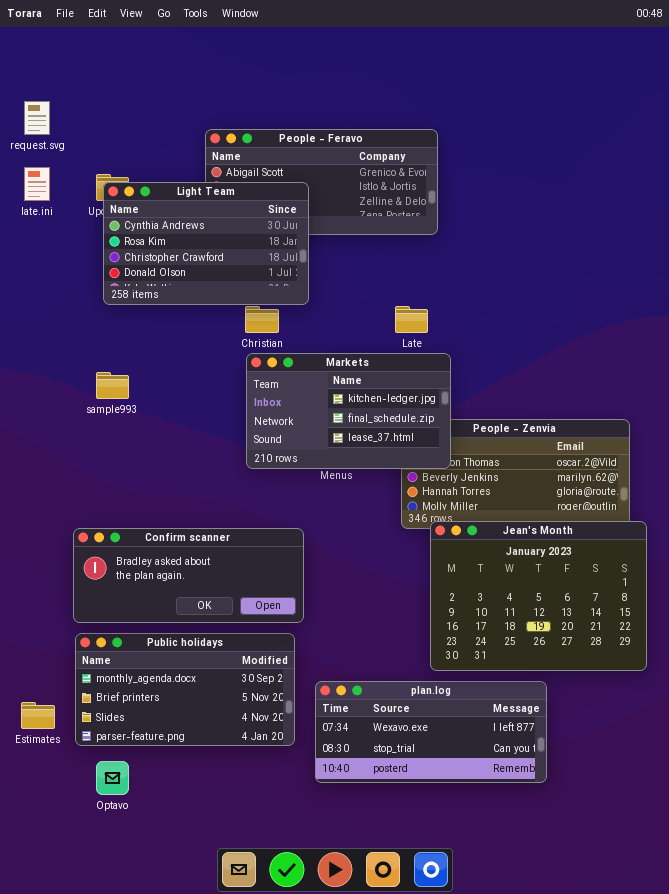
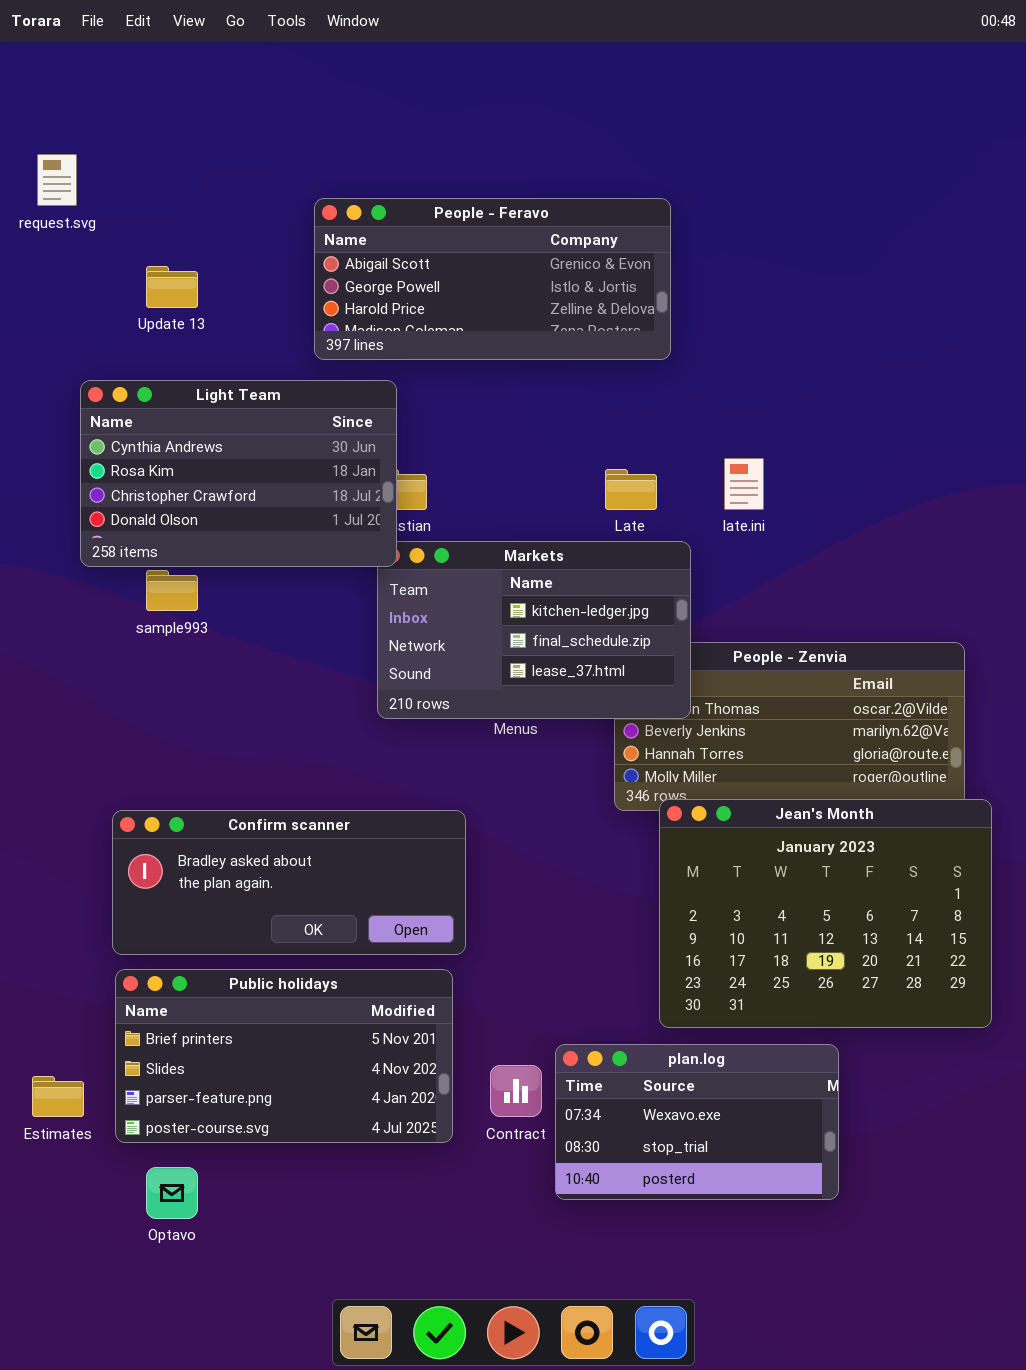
late.ini: [24,167,50,201] -> [724,458,764,510], moved
Light Team: [103,182,309,305] -> [80,380,397,567], moved
Public holidays: [75,633,295,746] -> [115,969,453,1143], scrolled down 1 row
plan.log: [315,681,547,783] -> [555,1044,839,1200], resized

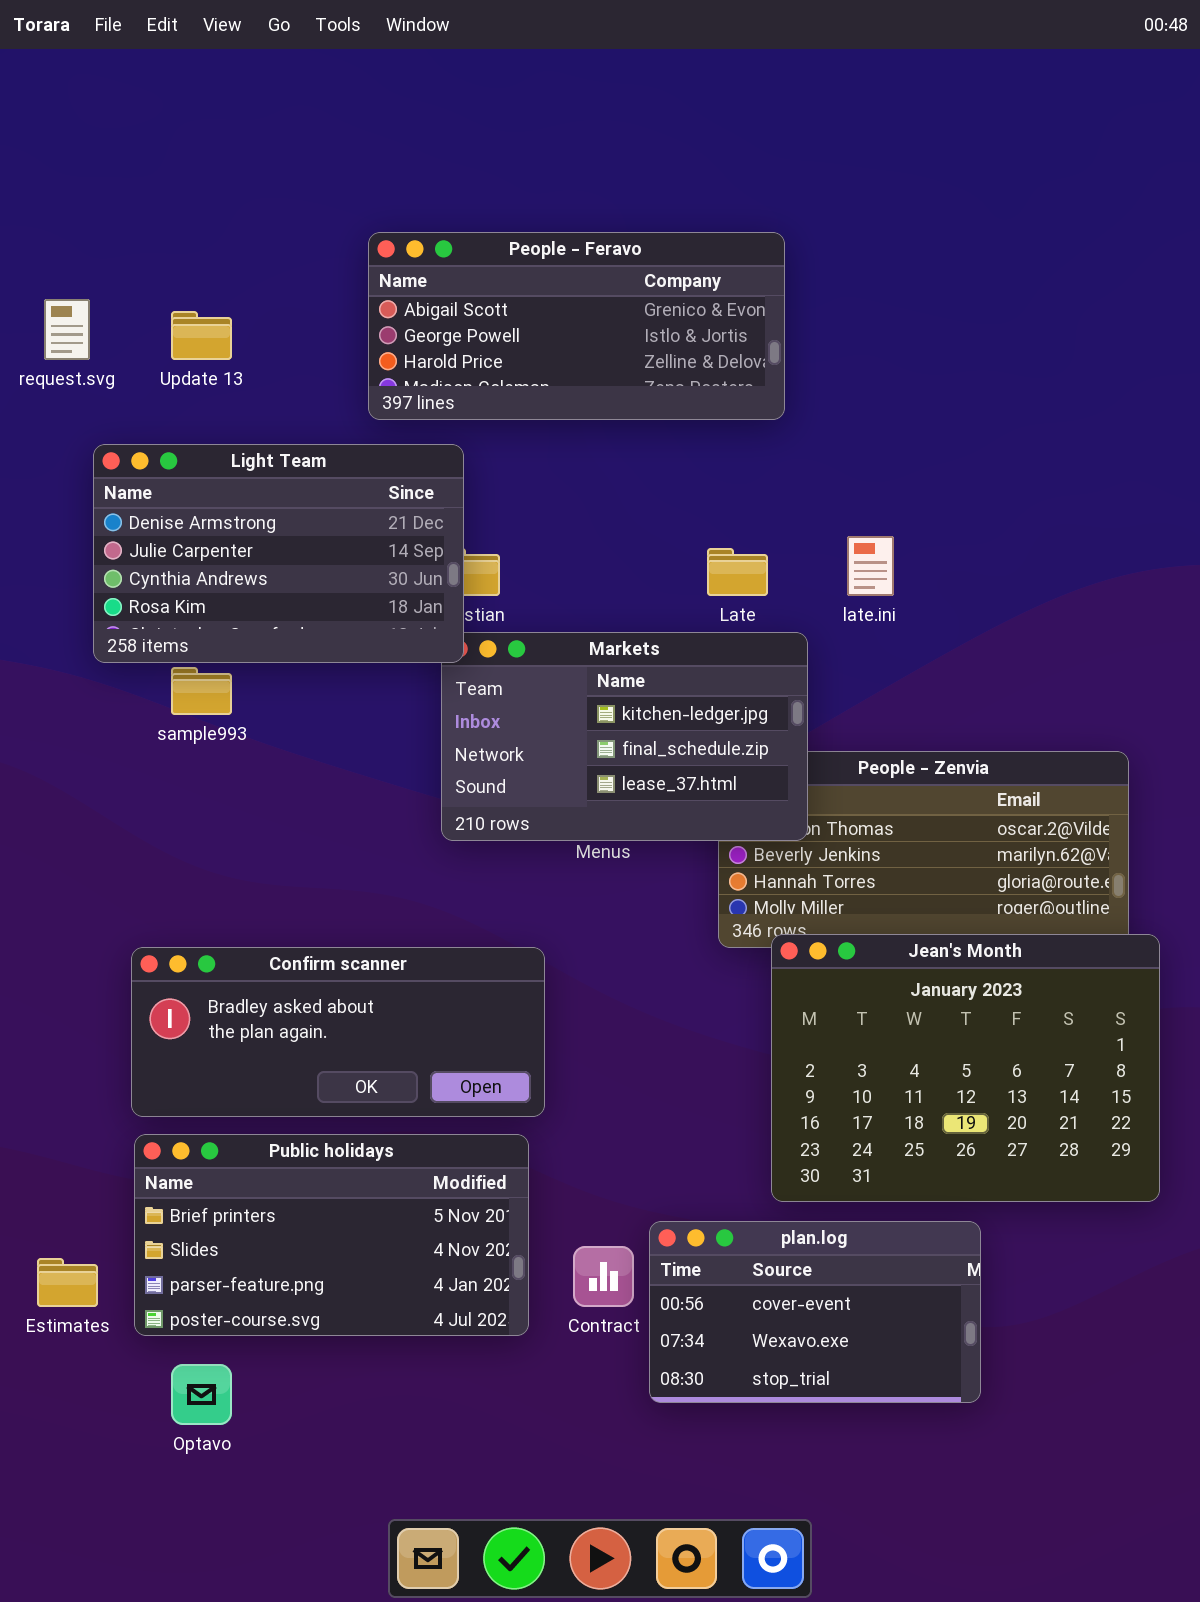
request.svg: [37,154,77,206] -> [44,299,90,360], moved
Light Team: [80,380,397,567] -> [93,444,464,663], scrolled up 2 rows
plan.log: [555,1044,839,1200] -> [649,1221,981,1403], scrolled up 1 row

